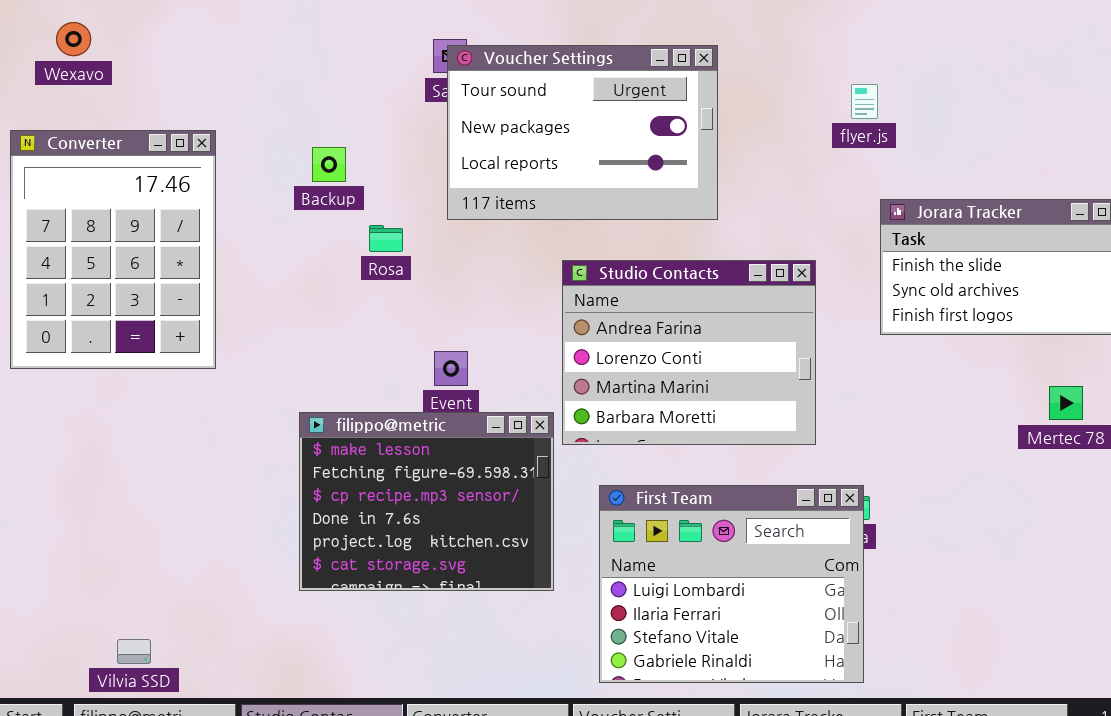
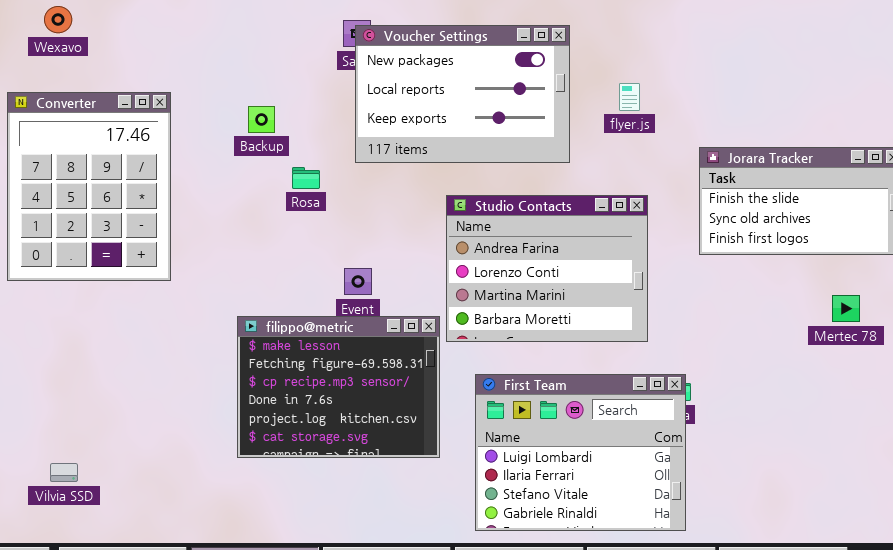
Voucher Settings: [447,45,718,220] -> [355,25,570,163], scrolled down 1 row
flyer.js: [851,84,878,119] -> [619,83,640,111], moved
Vilvia SSD: [117,639,151,664] -> [50,463,78,482], moved

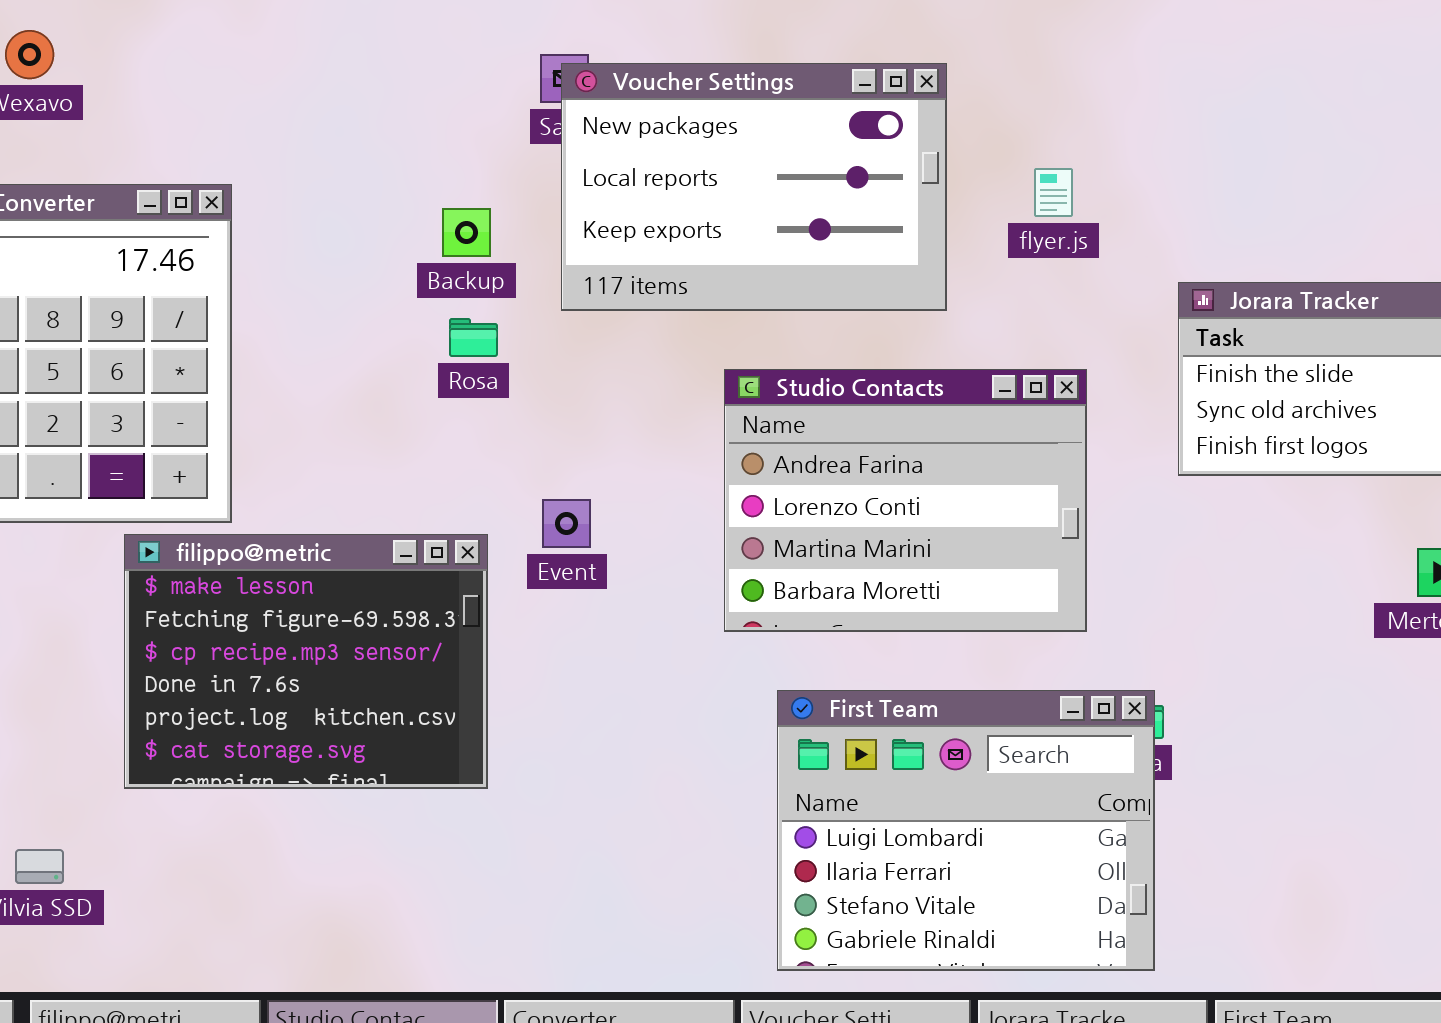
Backup: [248,106,275,133] -> [442,208,491,257], moved
filippo@metric: [237,316,440,458] -> [124,534,488,789], moved

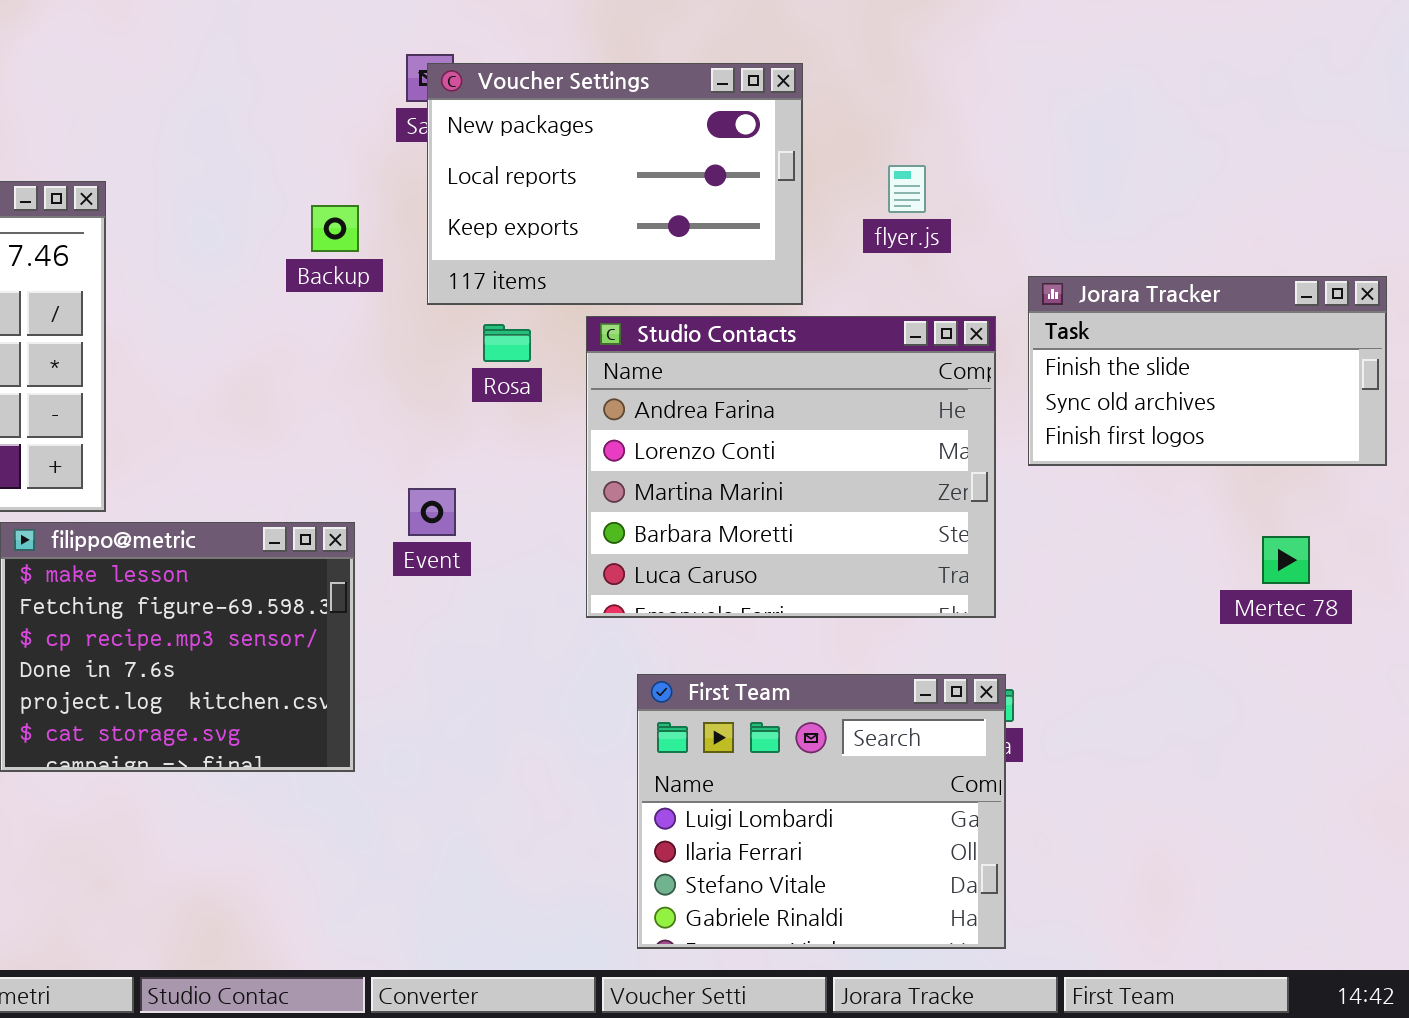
Rosa: [449,318,498,357] -> [483,324,531,362], moved
Studio Contacts: [724,369,1087,632] -> [586,316,996,618], resized

